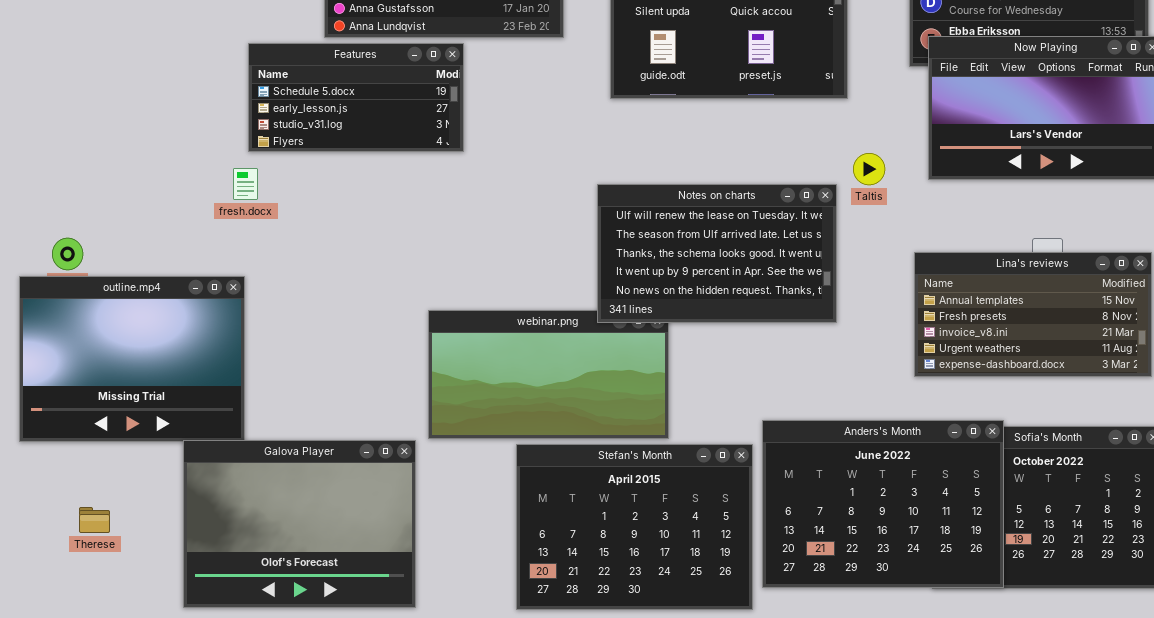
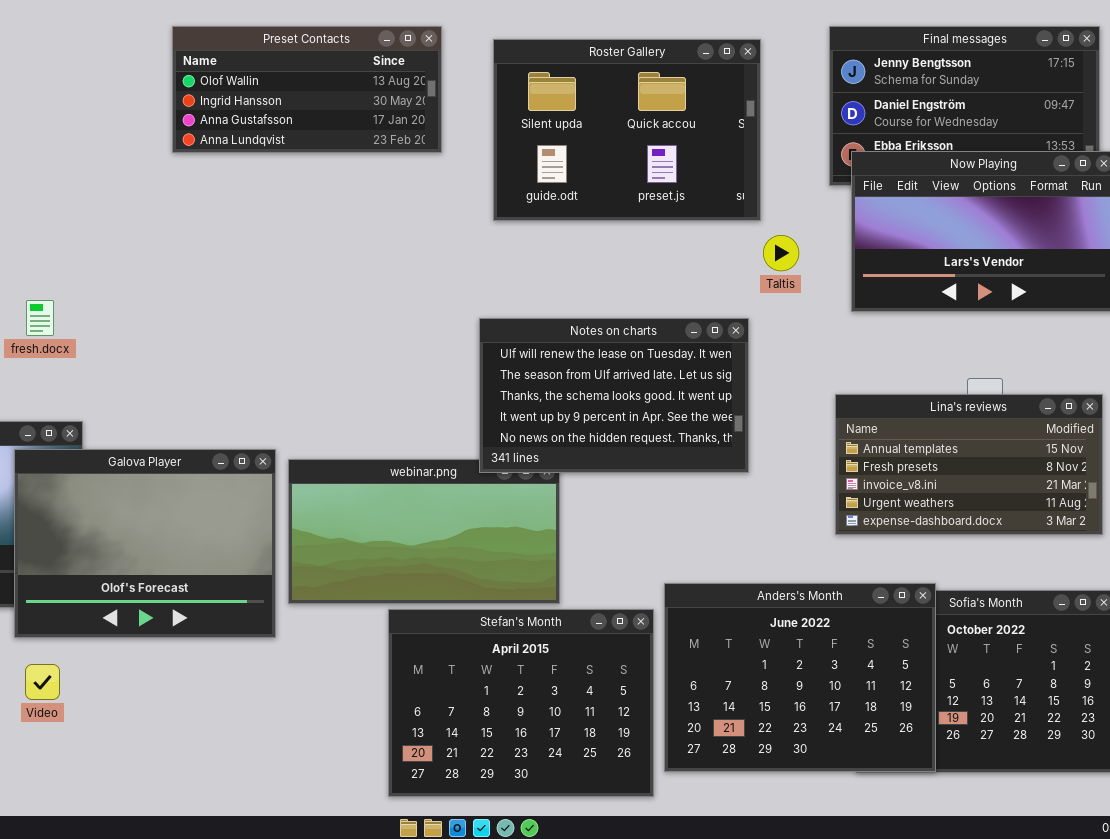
Features: [248,43,464,152] -> none, closed
Taltis: [853,153,885,185] -> [763,235,799,271], moved
fresh.docx: [233,168,258,200] -> [26,300,54,336], moved
Galova Player: [183,440,416,608] -> [14,449,276,638], moved

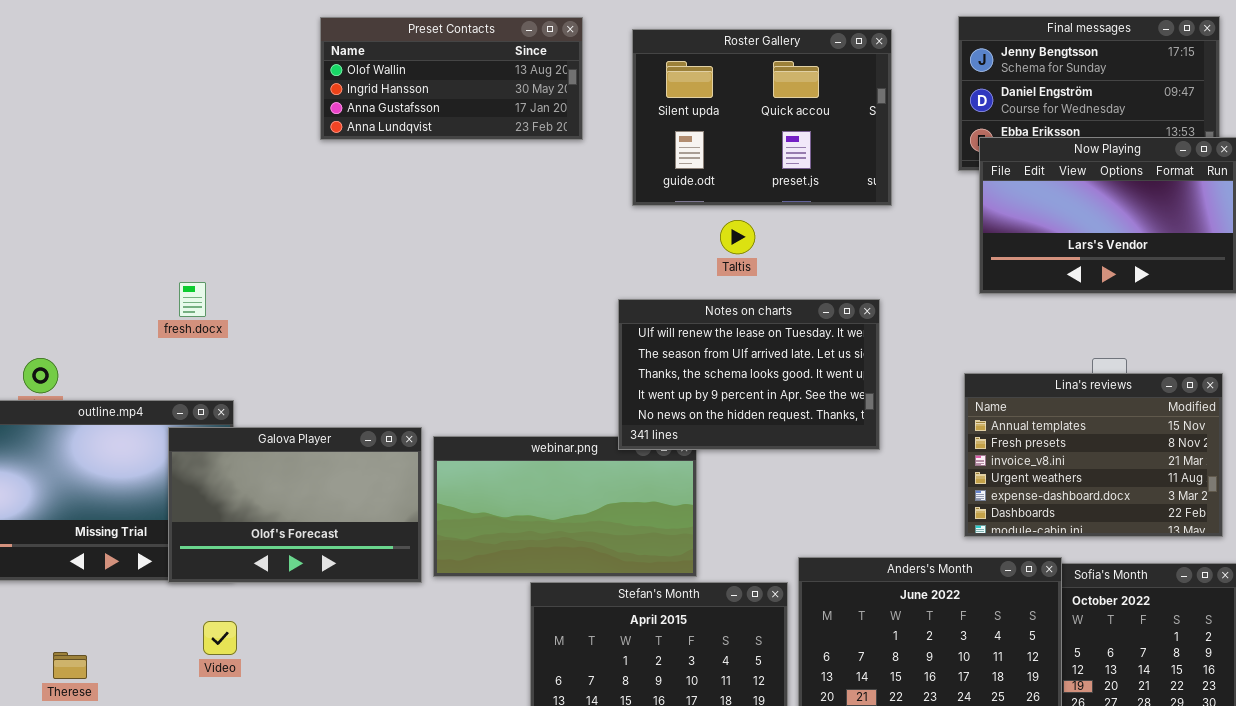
Taltis: [763,235,799,271] -> [720,220,755,254], moved
Lina's reviews: [835,394,1103,535] -> [964,373,1223,537], resized
Galova Player: [14,449,276,638] -> [168,427,422,583], resized
Video: [25,664,60,700] -> [203,621,237,655], moved

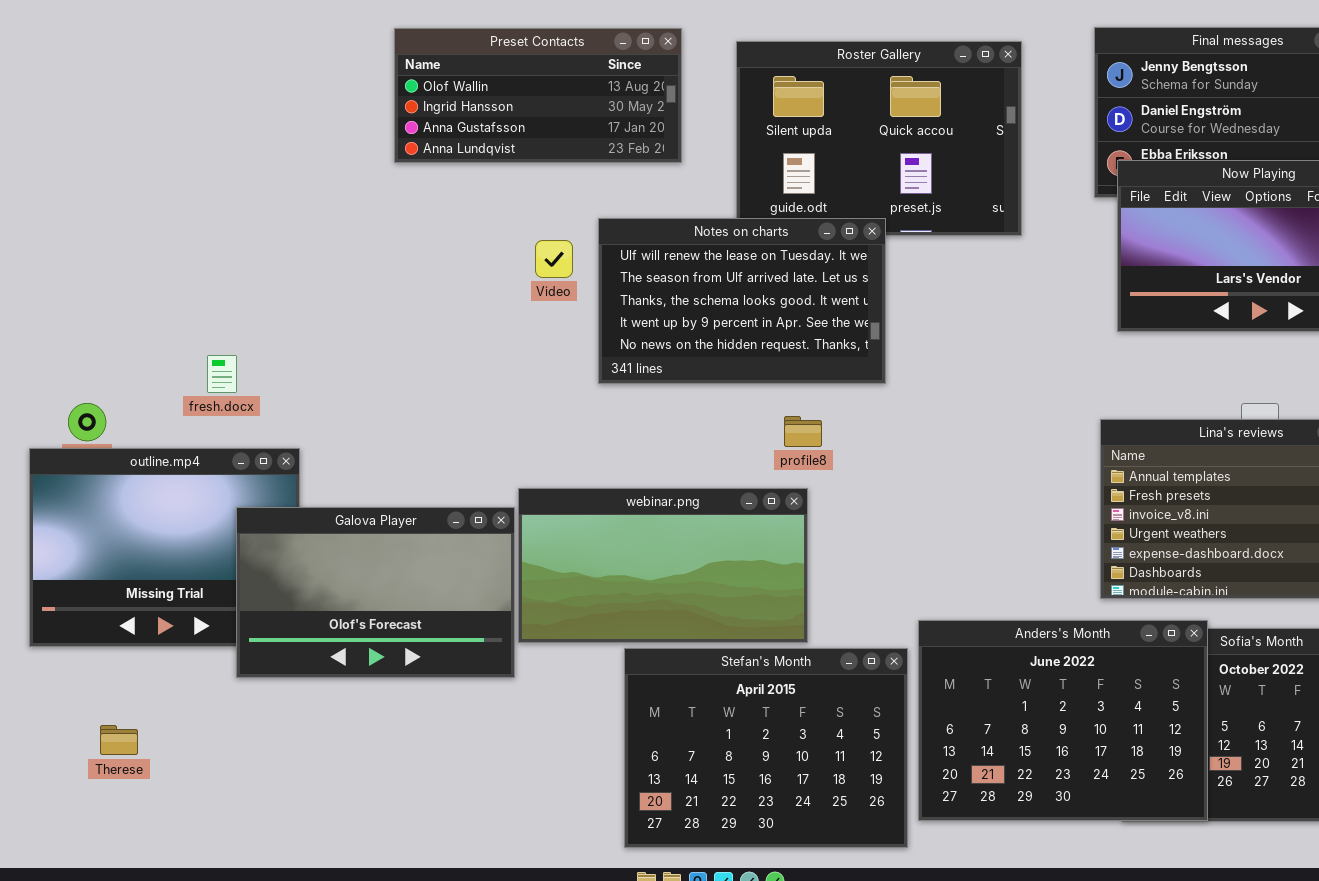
fresh.docx: [179,282,206,317] -> [207,355,237,393], moved
Notes on charts: [618,299,880,450] -> [598,218,886,384], moved
Galova Player: [168,427,422,583] -> [236,507,515,678], moved
Video: [203,621,237,655] -> [535,240,573,278], moved

